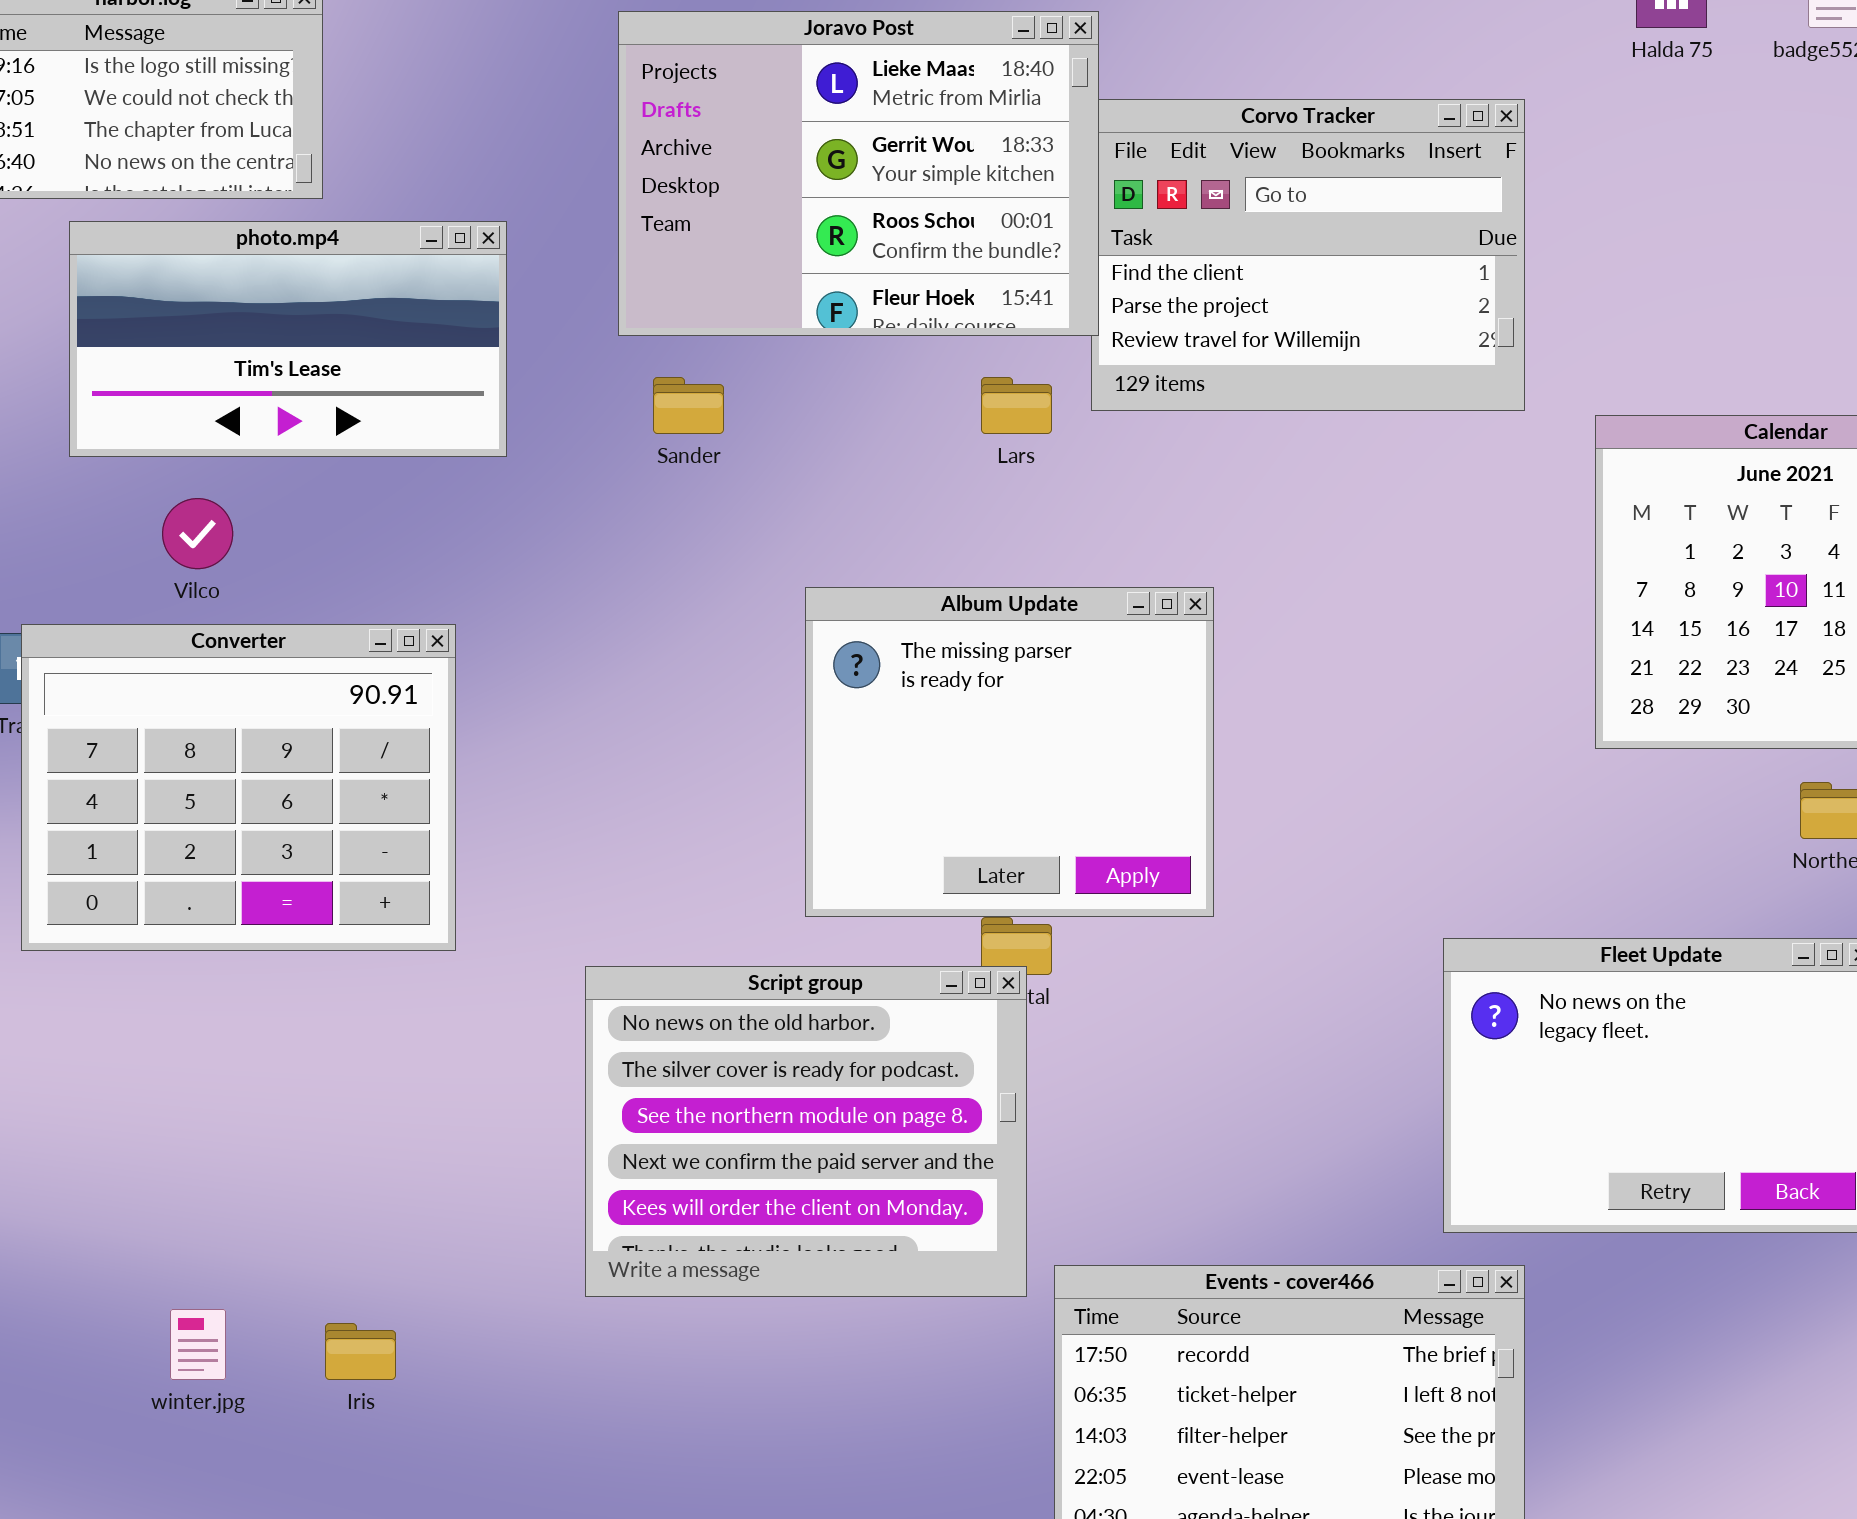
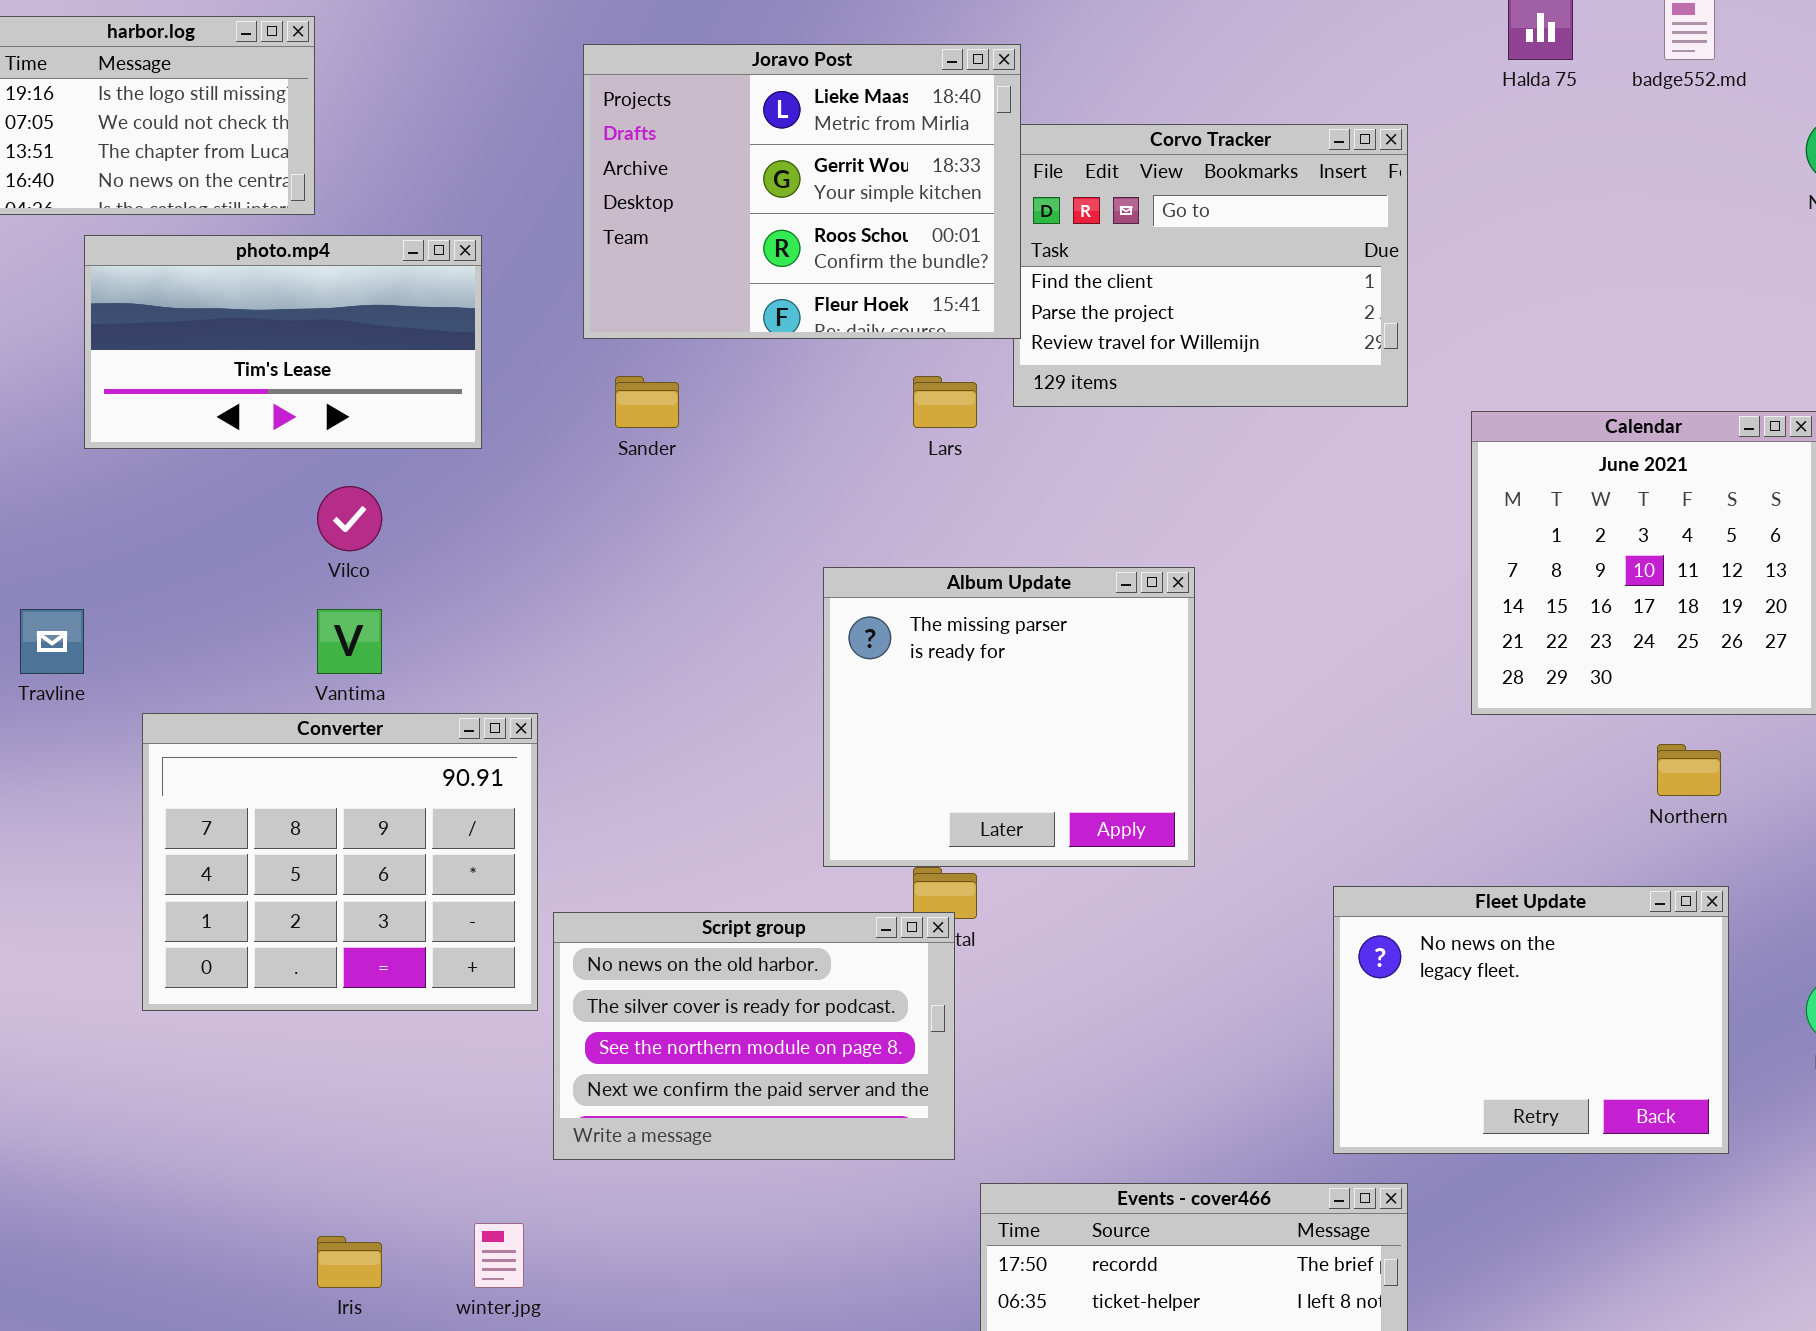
Vilco: [162,498,233,569] -> [317,486,382,551], moved
Album Update: [805,587,1214,917] -> [823,567,1195,867], moved
Converter: [21,624,456,951] -> [142,713,538,1011], moved
Script group: [585,966,1027,1297] -> [553,912,955,1160], resized
winter.jpg: [170,1309,226,1380] -> [474,1223,524,1288], moved

